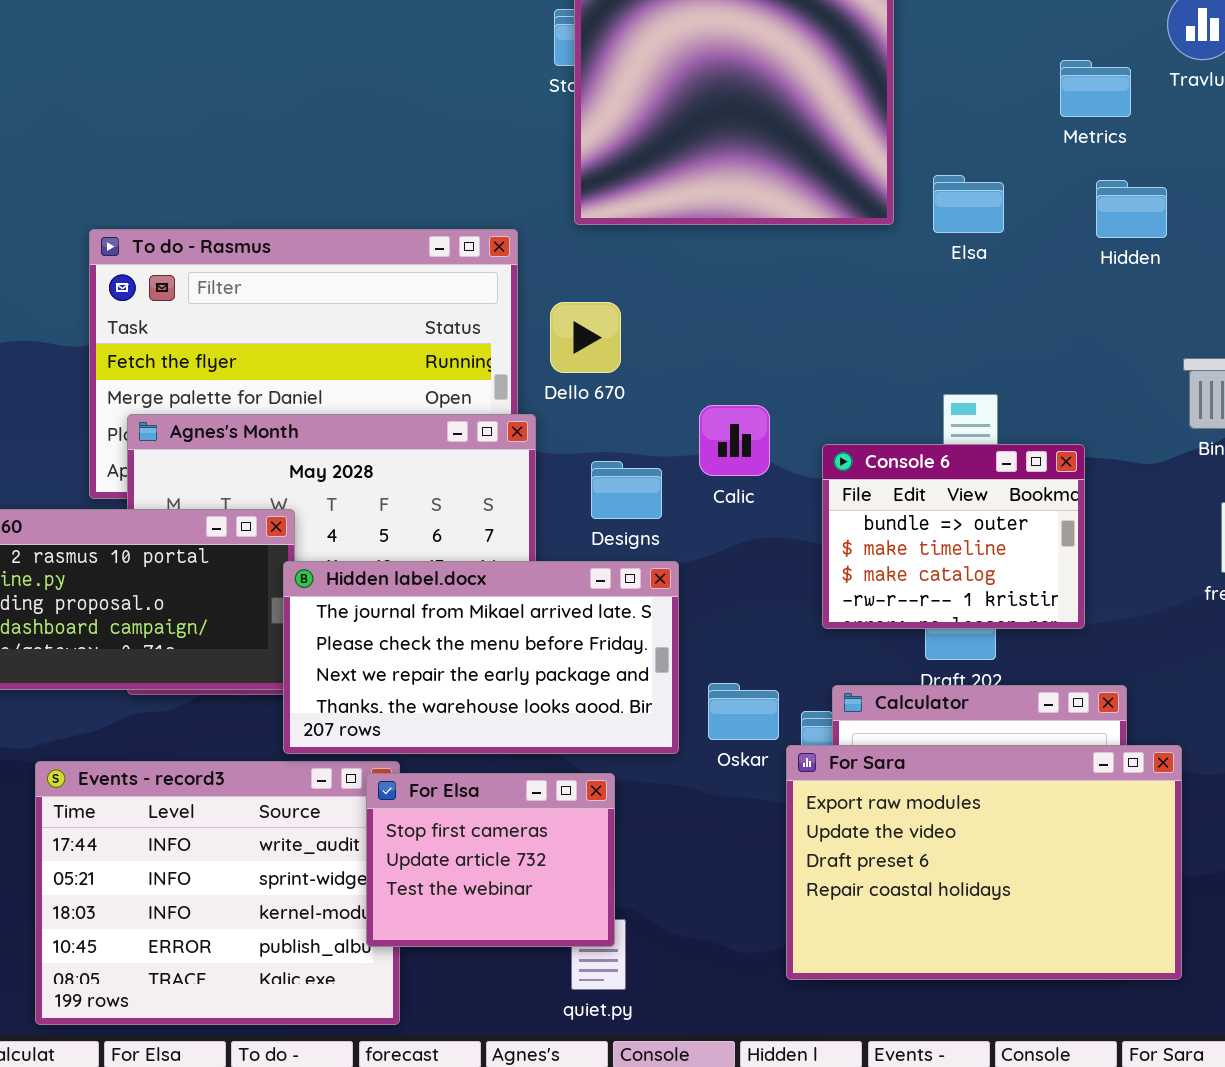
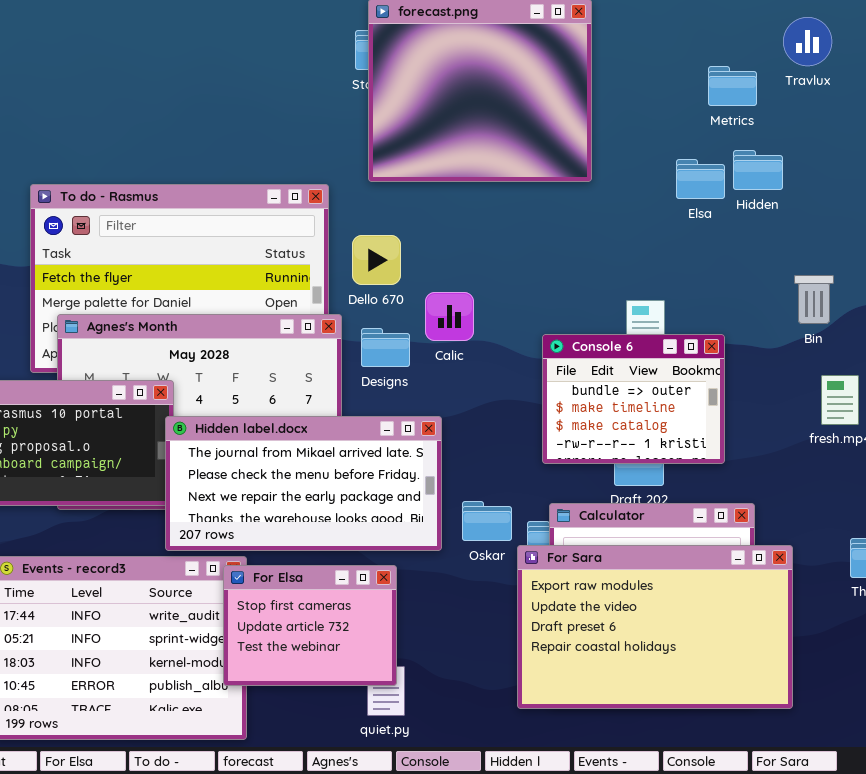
Elsa: [933,175,1004,233] -> [676,159,725,199], moved
Calic: [699,405,770,476] -> [425,292,474,341], moved
Designs: [591,461,662,519] -> [361,328,410,367], moved

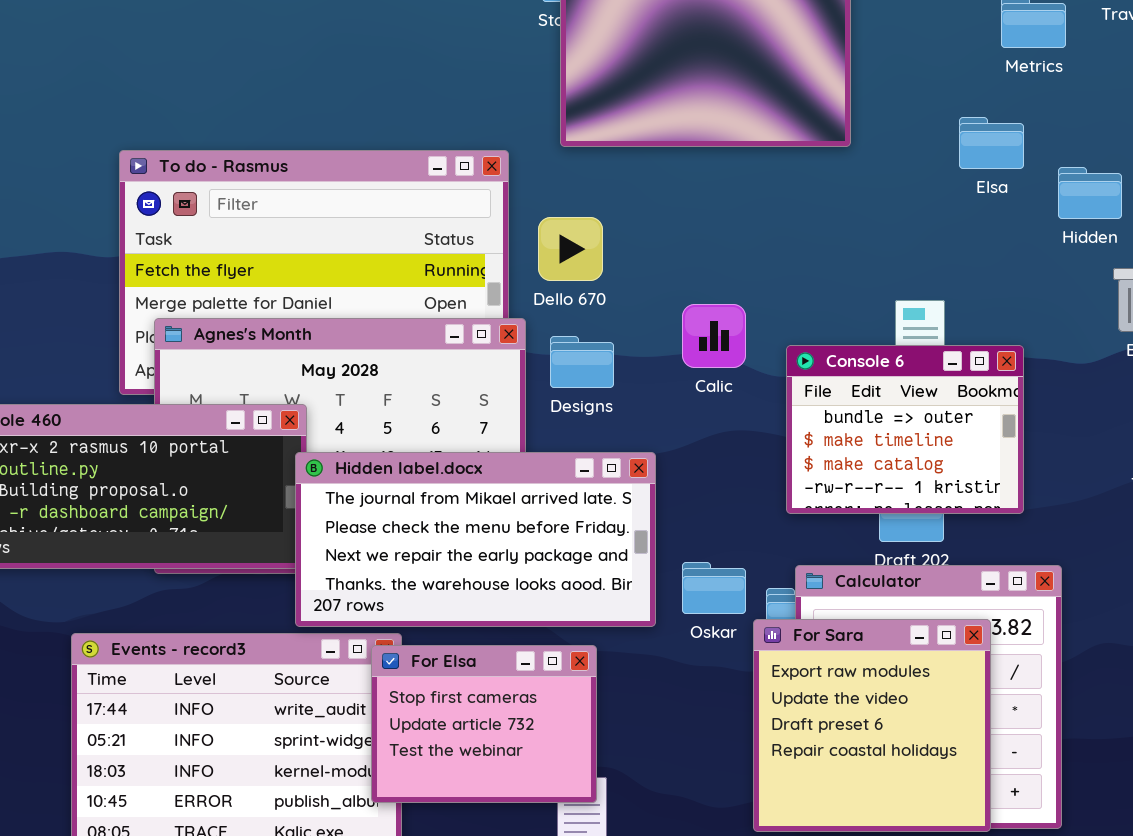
Hidden: [733,150,783,190] -> [1058,167,1122,219], moved
Calic: [425,292,474,341] -> [682,304,746,368], moved
For Sara: [517,545,793,709] -> [753,619,991,832], resized

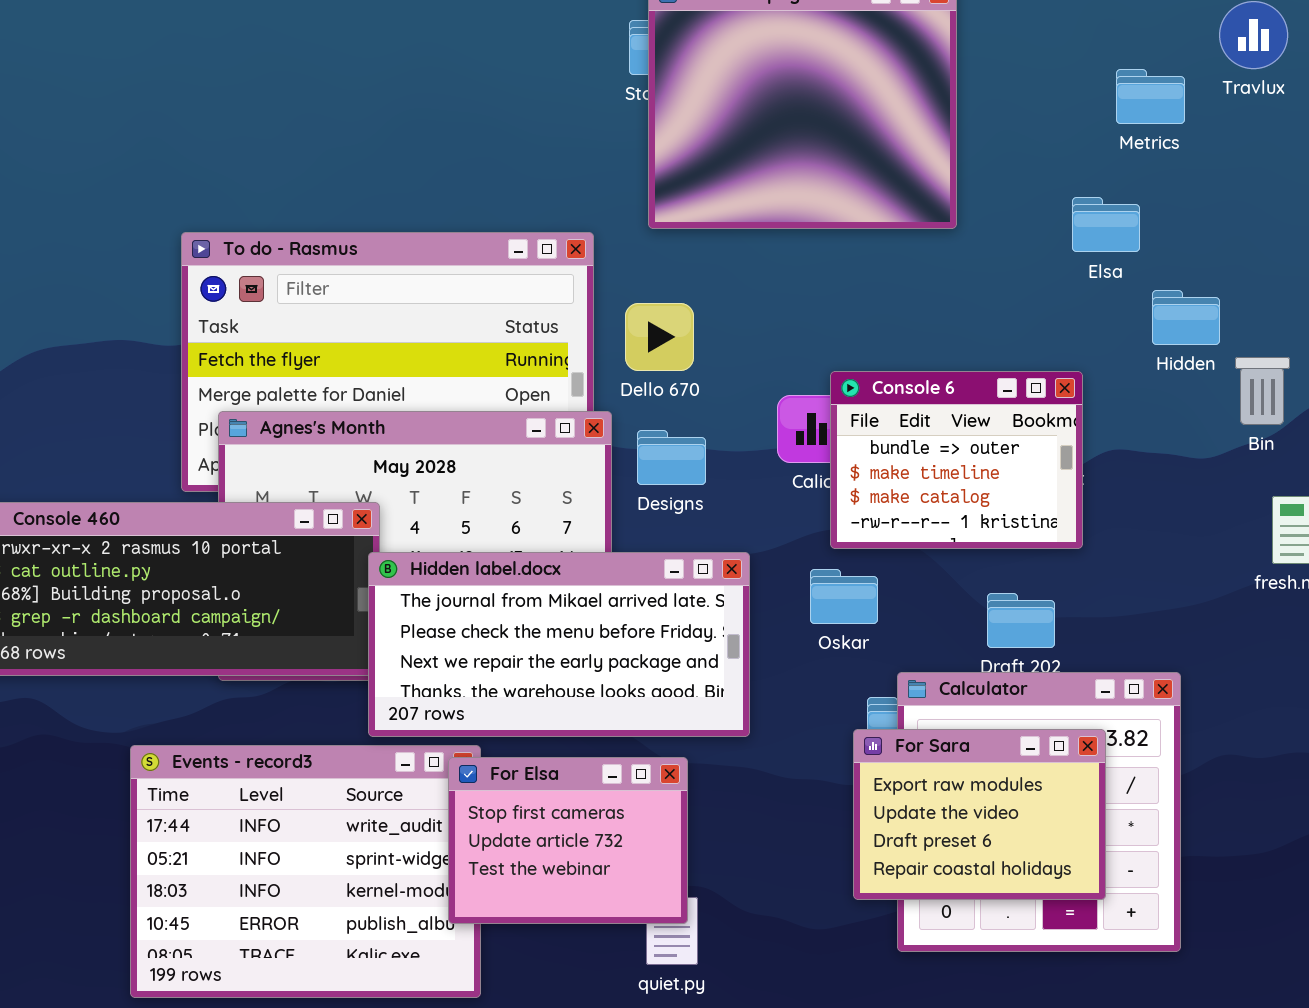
Hidden: [1058,167,1122,219] -> [1152,290,1220,345], moved
Console 6: [786,345,1024,514] -> [830,371,1083,549], moved
Oskar: [682,562,746,614] -> [810,569,878,624], moved
For Sara: [753,619,991,832] -> [853,729,1106,900], resized

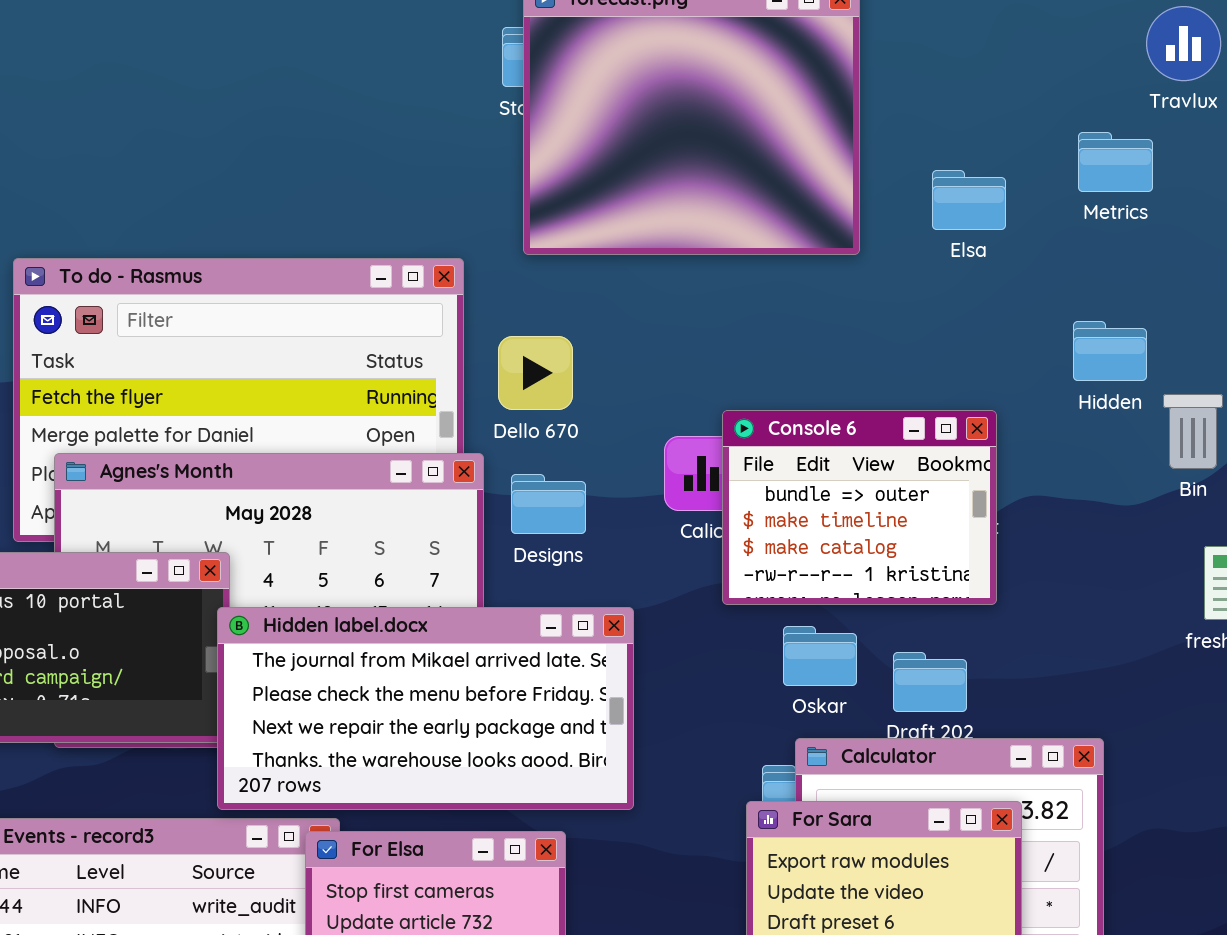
Metrics: [1116,69,1185,124] -> [1078,132,1153,192], moved
Elsa: [1072,197,1140,252] -> [932,170,1006,230], moved
Oskar: [810,569,878,624] -> [783,626,857,686], moved

